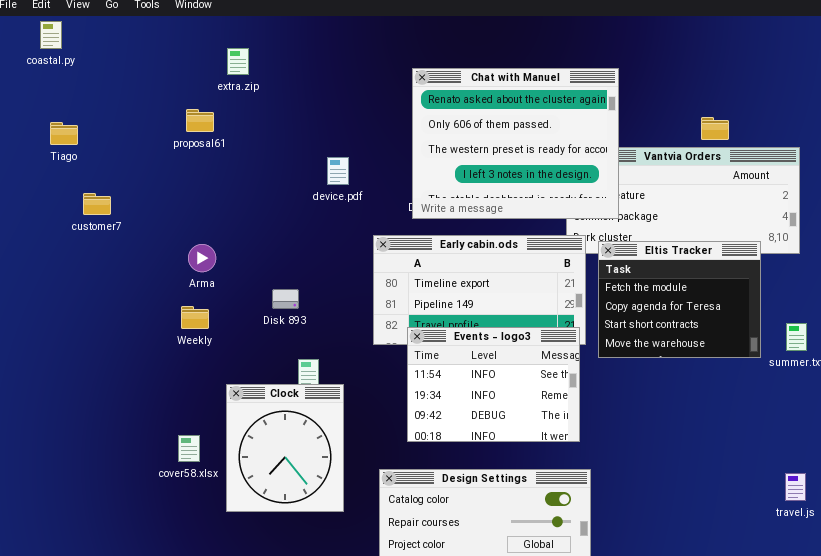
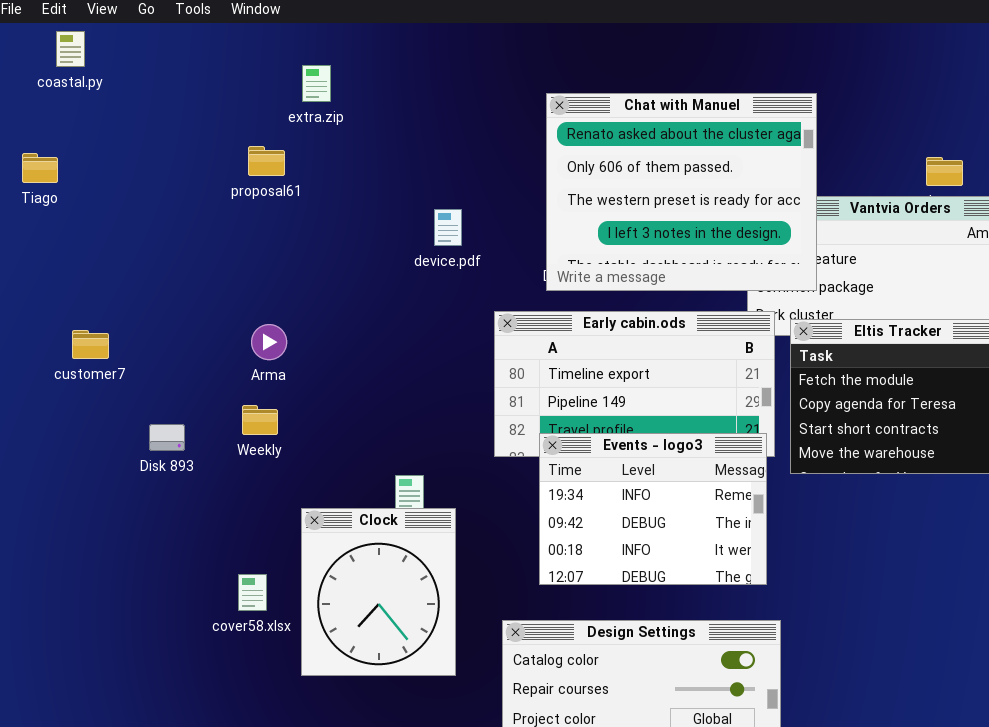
Tiago: [50,122,78,145] -> [22,153,58,183], moved
customer7: [83,193,111,215] -> [72,330,109,359], moved
Disk 893: [272,289,299,309] -> [149,424,185,451], moved
Events - logo3: [407,327,580,442] -> [539,433,767,585], scrolled down 1 row

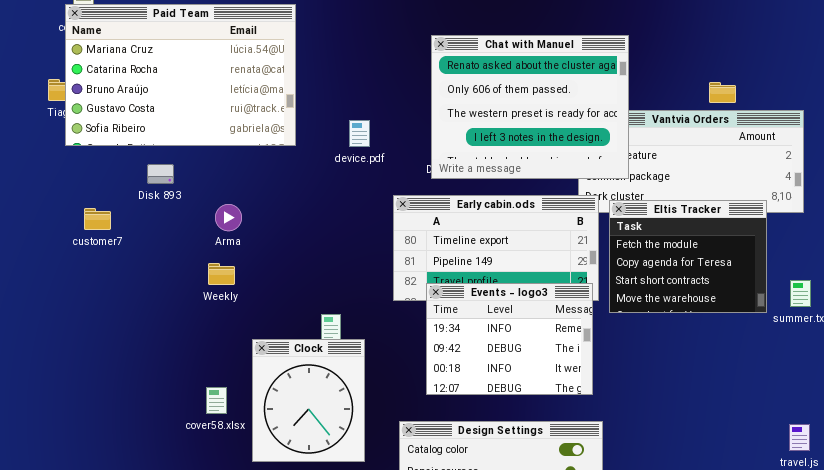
Paid Team: none -> [65,4,296,146], opened
Disk 893: [149,424,185,451] -> [147,164,174,184], moved

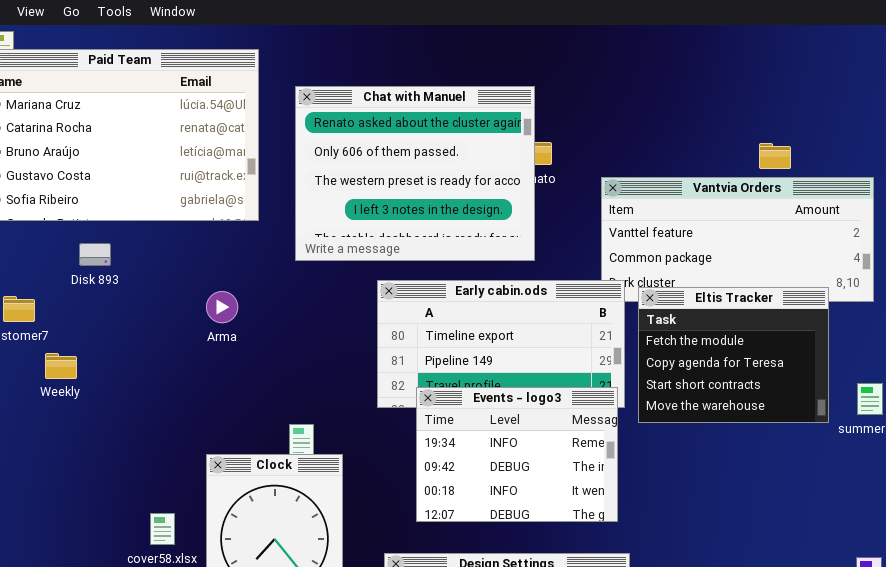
Chat with Manuel: [431,35,629,179] -> [295,86,535,261], moved
Arma: [215,204,242,231] -> [206,291,238,323], moved
Weekly: [208,263,235,285] -> [45,353,77,379], moved

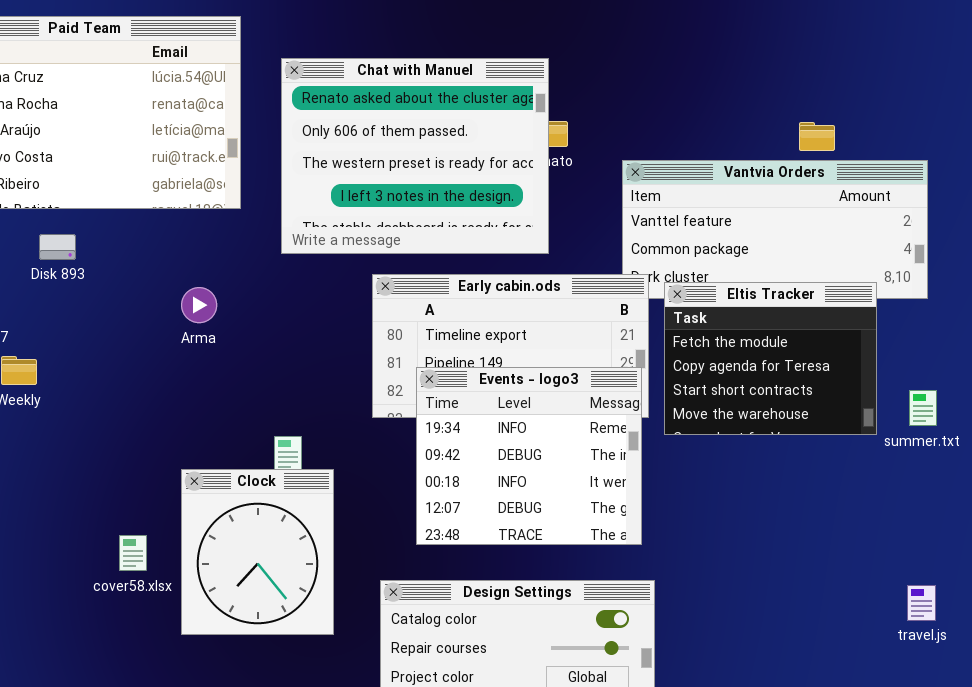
Events - logo3: [416,387,618,522] -> [416,367,642,545], resized

